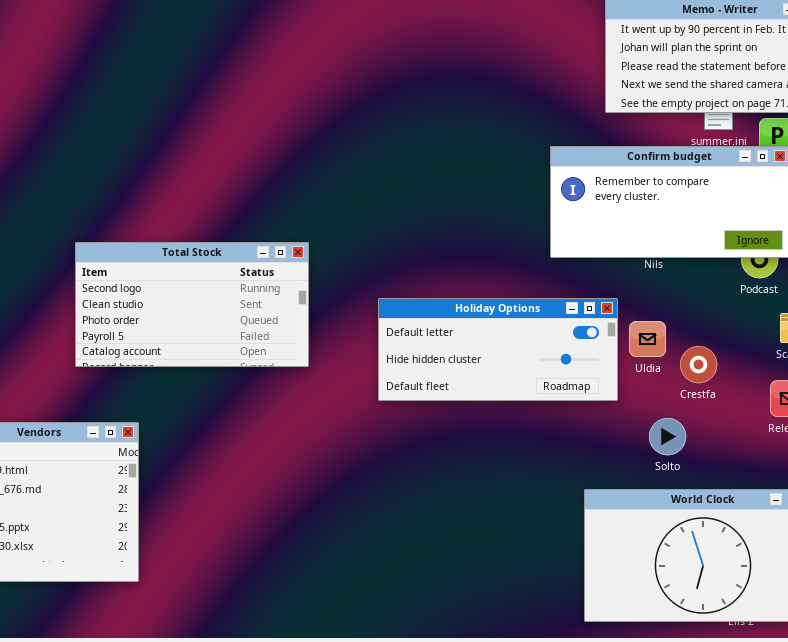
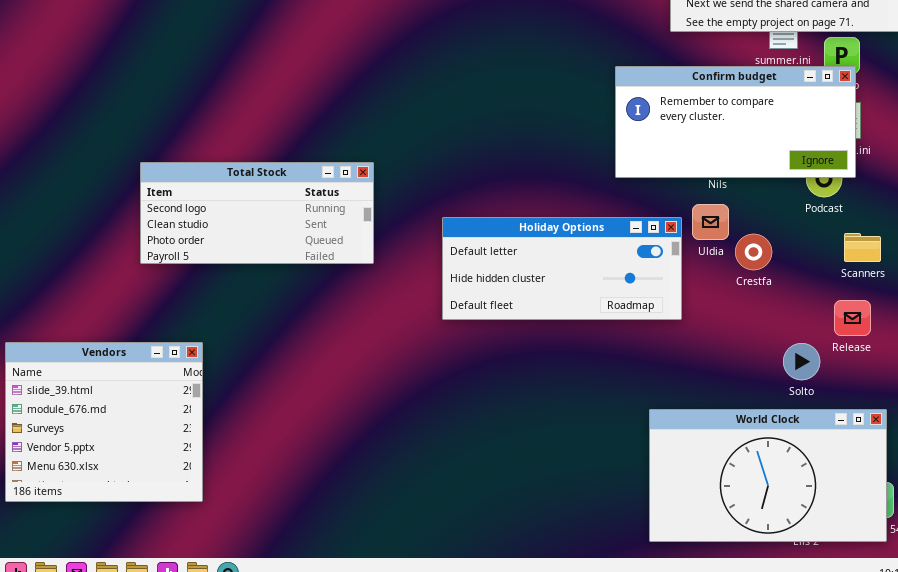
Total Stock: [75,242,309,367] -> [140,162,374,264], resized
Uldia: [629,321,666,357] -> [692,204,729,240], moved
Crestfa: [680,346,717,383] -> [735,234,772,270], moved
Solto: [649,418,686,455] -> [783,343,820,380], moved

